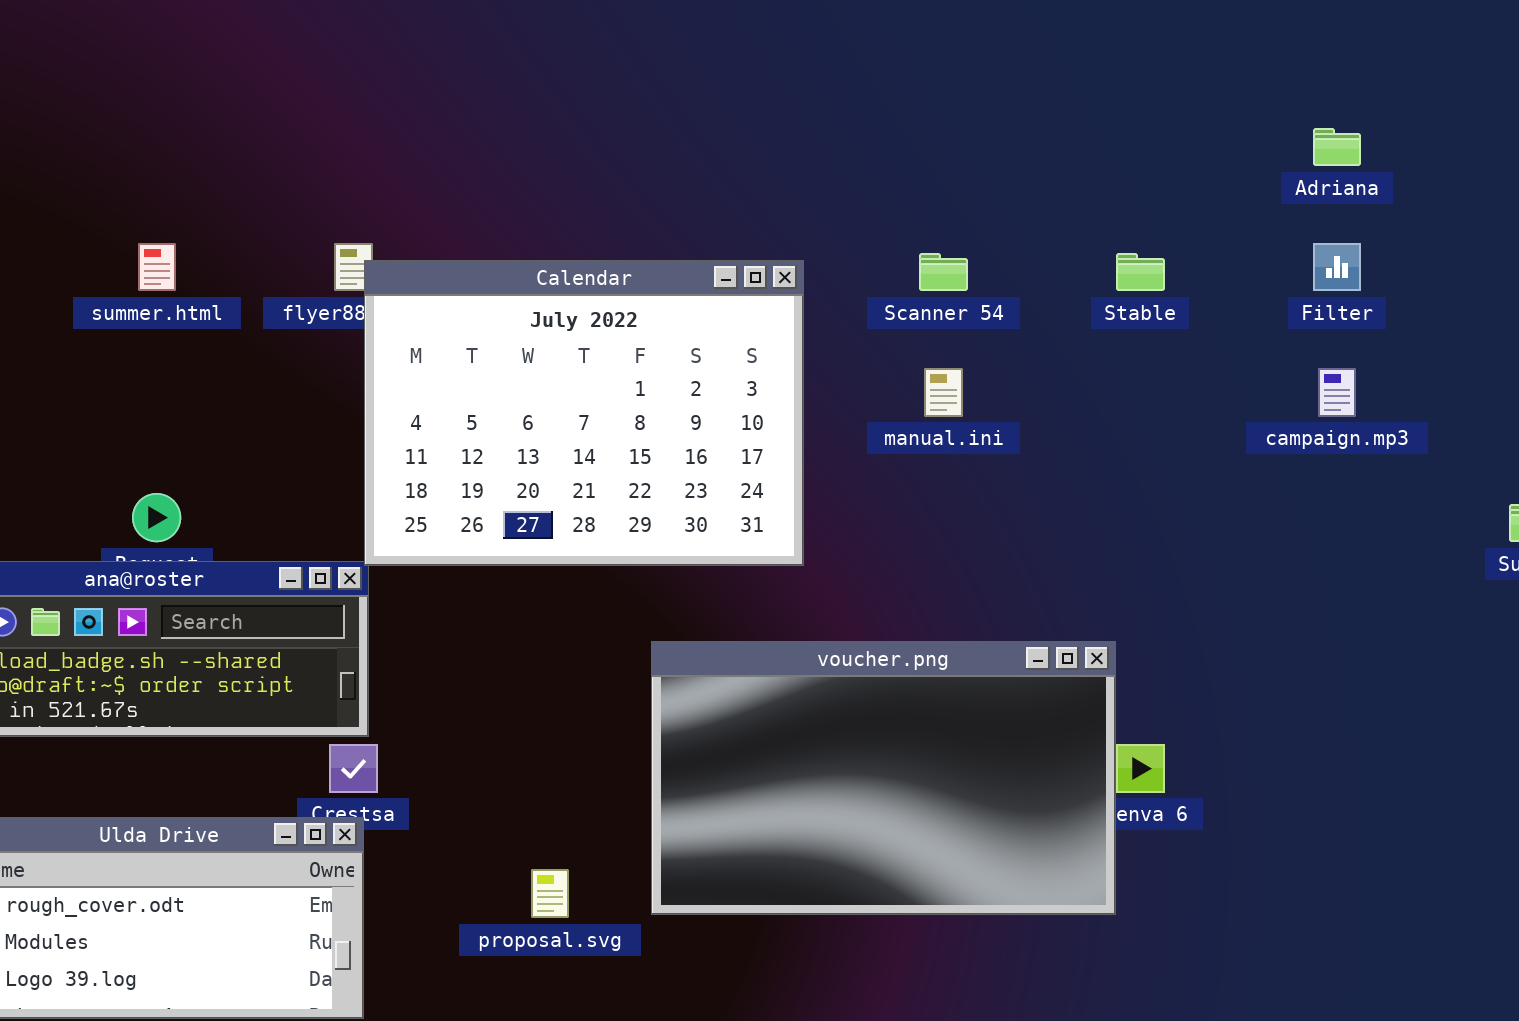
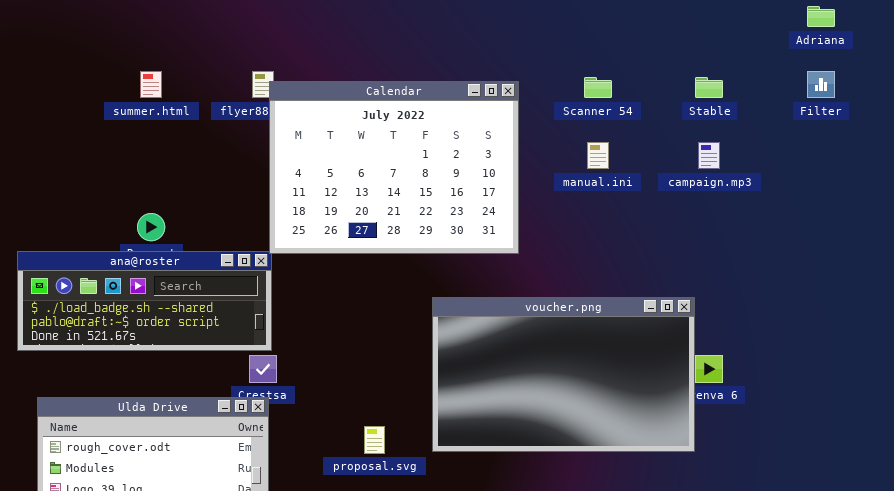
campaign.mp3: [1318,368,1356,417] -> [698,142,720,169], moved

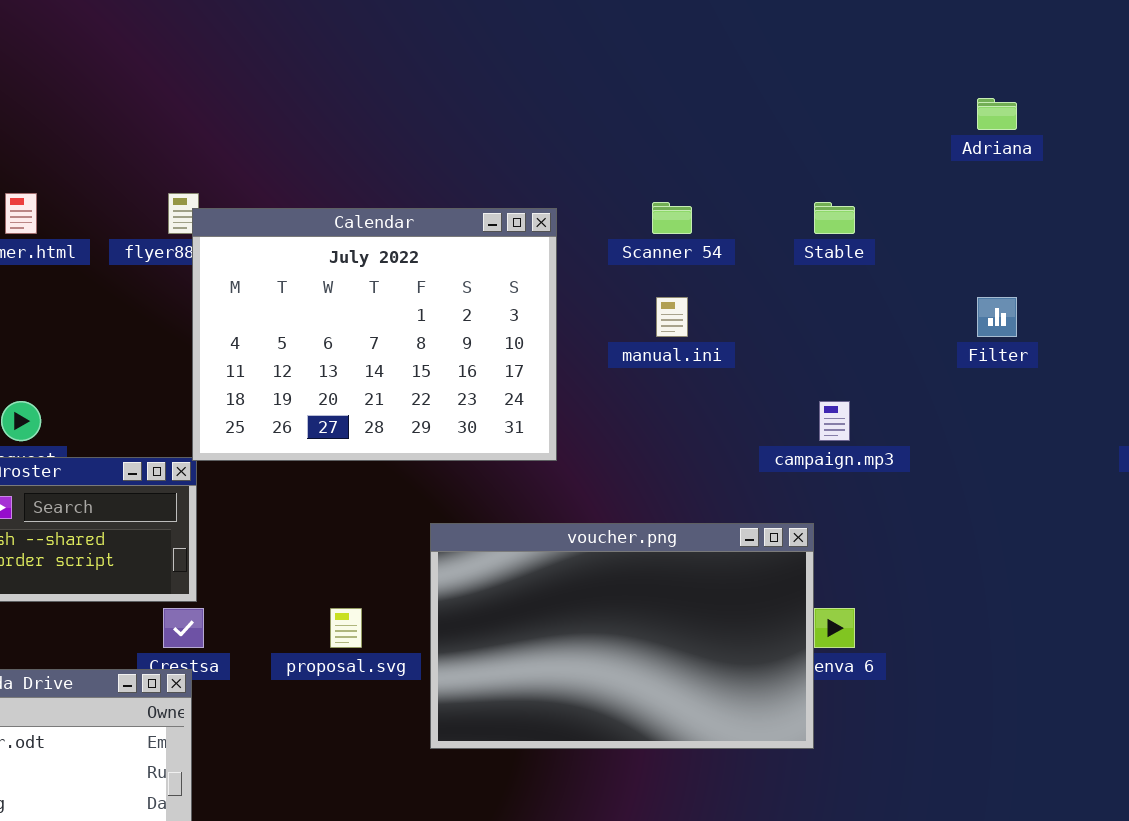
Filter: [807,71,835,98] -> [977,297,1017,337], moved
campaign.mp3: [698,142,720,169] -> [819,401,850,441], moved
proposal.svg: [364,426,385,454] -> [330,608,362,648], moved

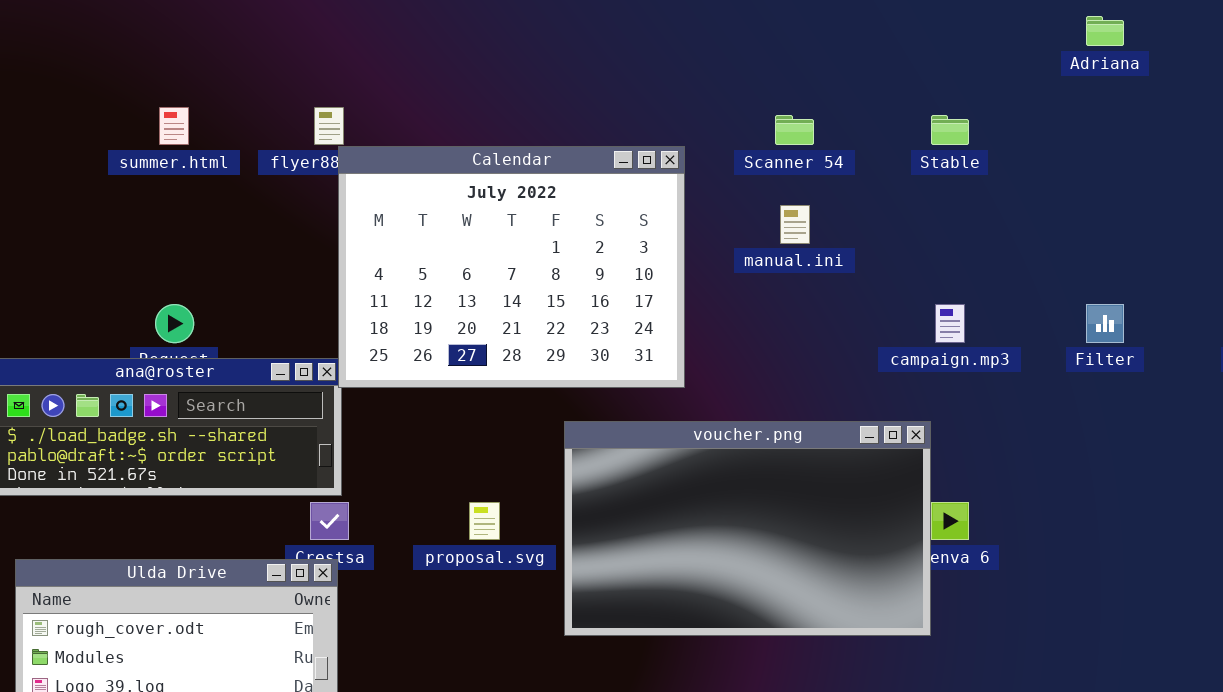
Calendar: [192,208,557,461] -> [338,146,685,388], moved
Filter: [977,297,1017,337] -> [1086,304,1124,343], moved

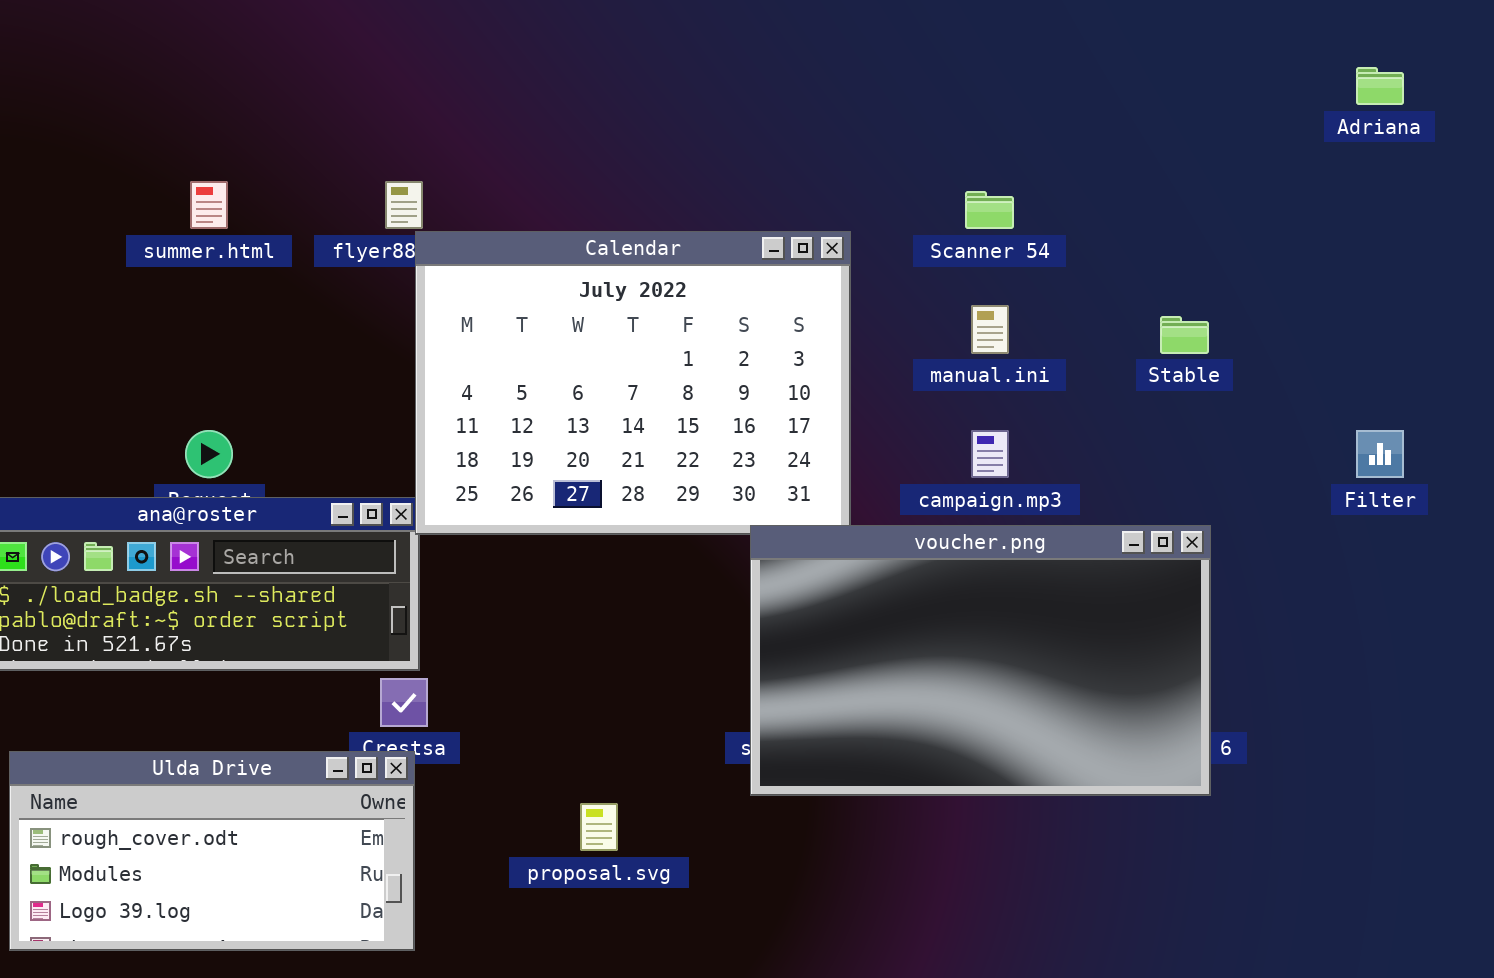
Stable: [931,115,969,145] -> [1160,316,1209,354], moved
campaign.mp3: [935,304,965,343] -> [971,430,1009,478], moved
voucher.png: [564,421,931,636] -> [750,525,1211,796], moved
proposal.svg: [469,502,500,540] -> [580,803,618,851], moved

